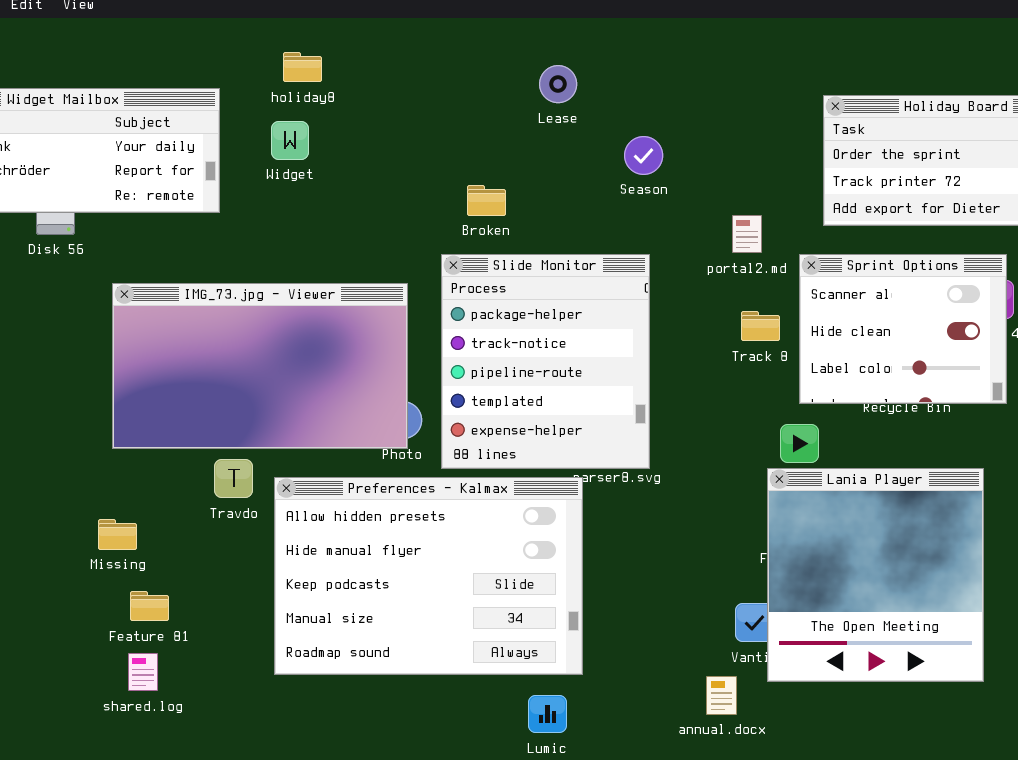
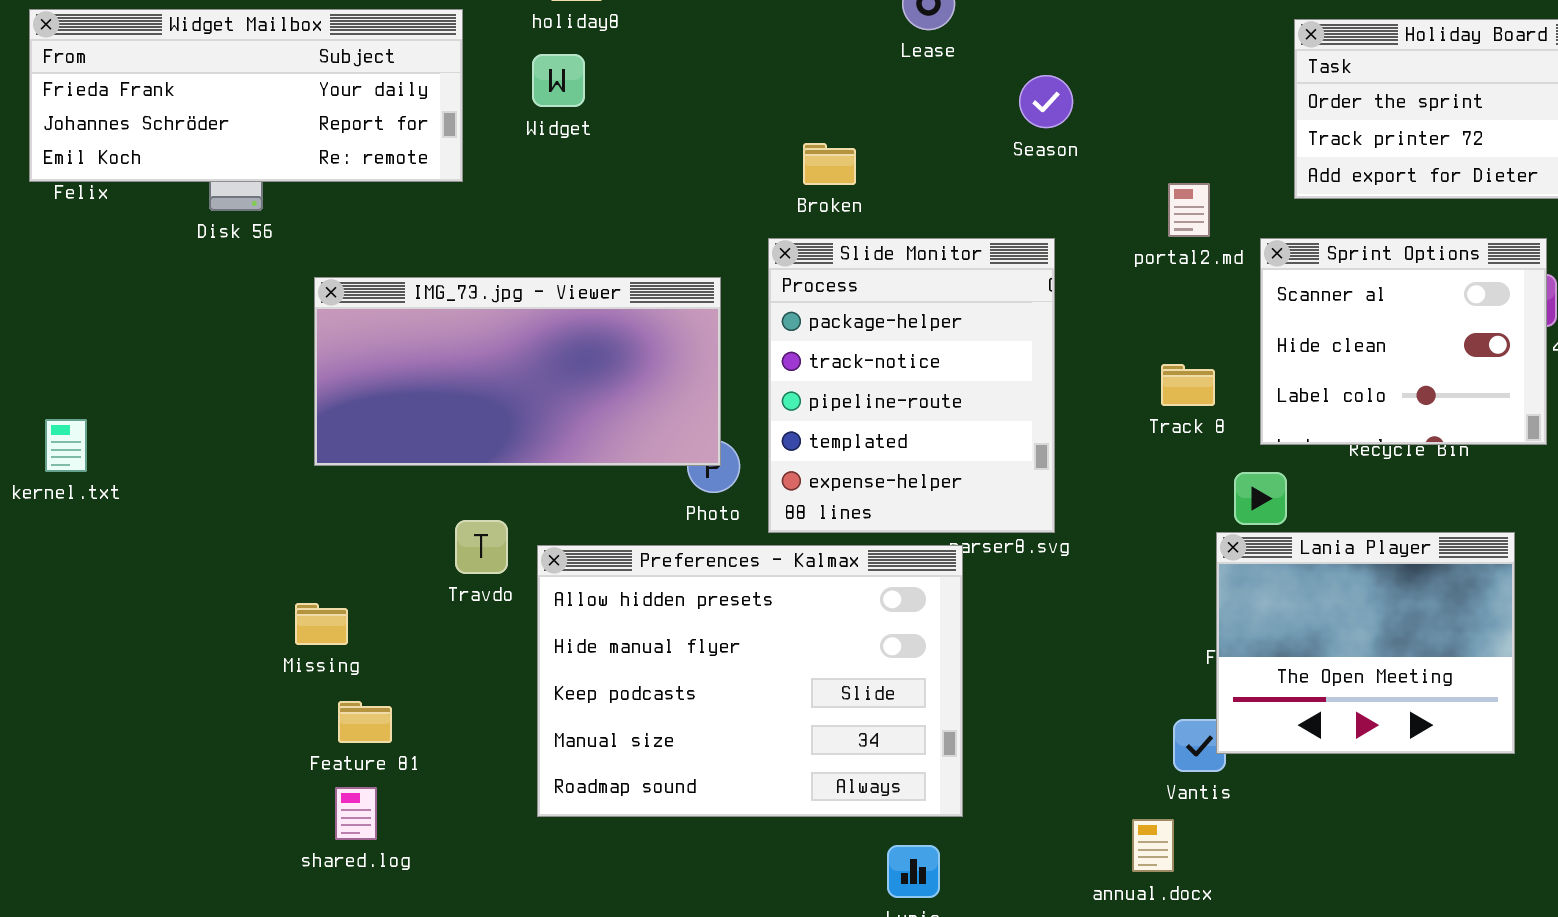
IMG_73.jpg - Viewer: [112,283,408,449] -> [314,277,721,466], resized
Track 8: [741,311,780,341] -> [1161,364,1215,406], moved
Lania Player: [767,468,984,682] -> [1216,532,1515,754], resized

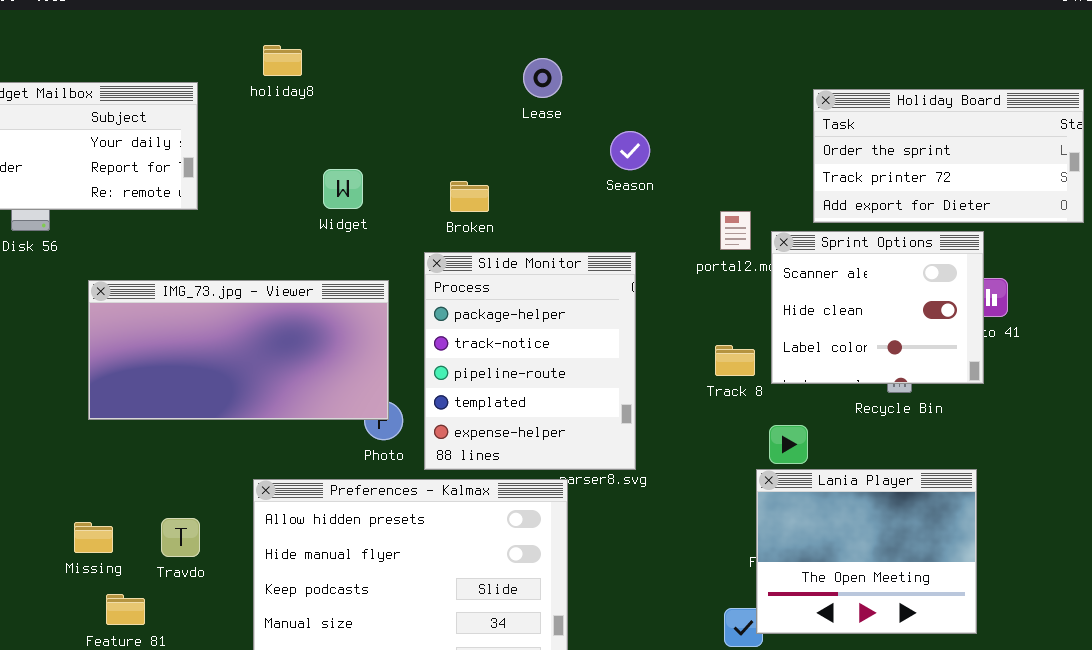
Widget: [532,54,585,107] -> [323,169,363,209], moved
Sprint Options: [1260,238,1547,445] -> [771,231,984,384], moved
Travdo: [455,520,508,574] -> [161,518,200,557], moved

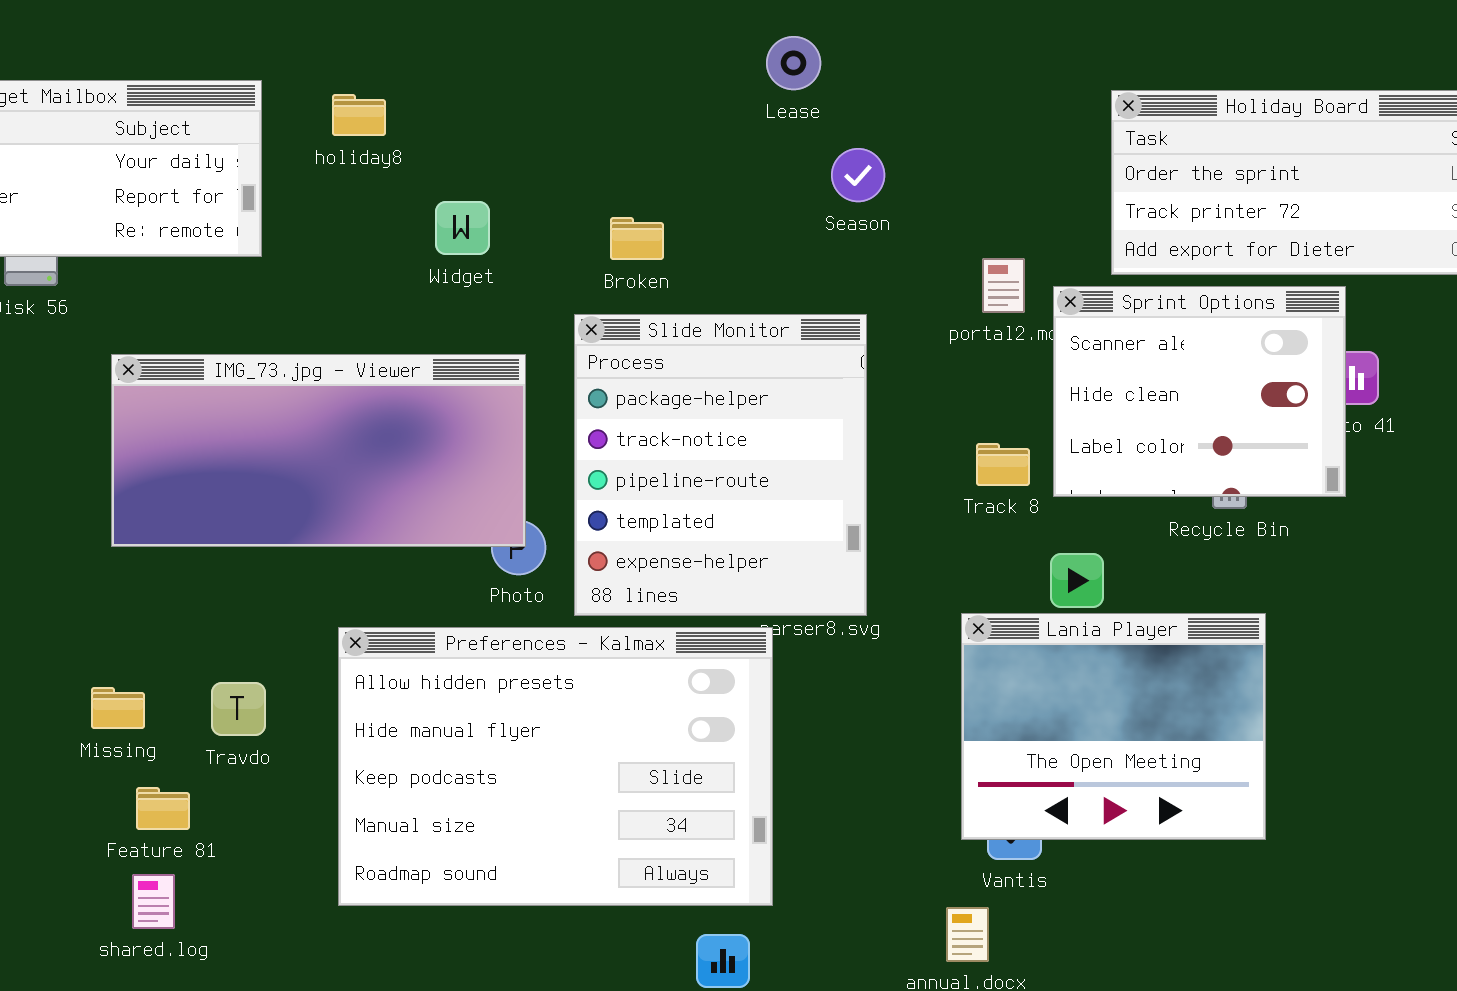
holiday8: [263,45,302,76] -> [332,94,386,136], moved
Lease: [523,58,562,98] -> [766,36,821,90], moved
Lania Player: [756,469,977,634] -> [961,613,1266,840], moved

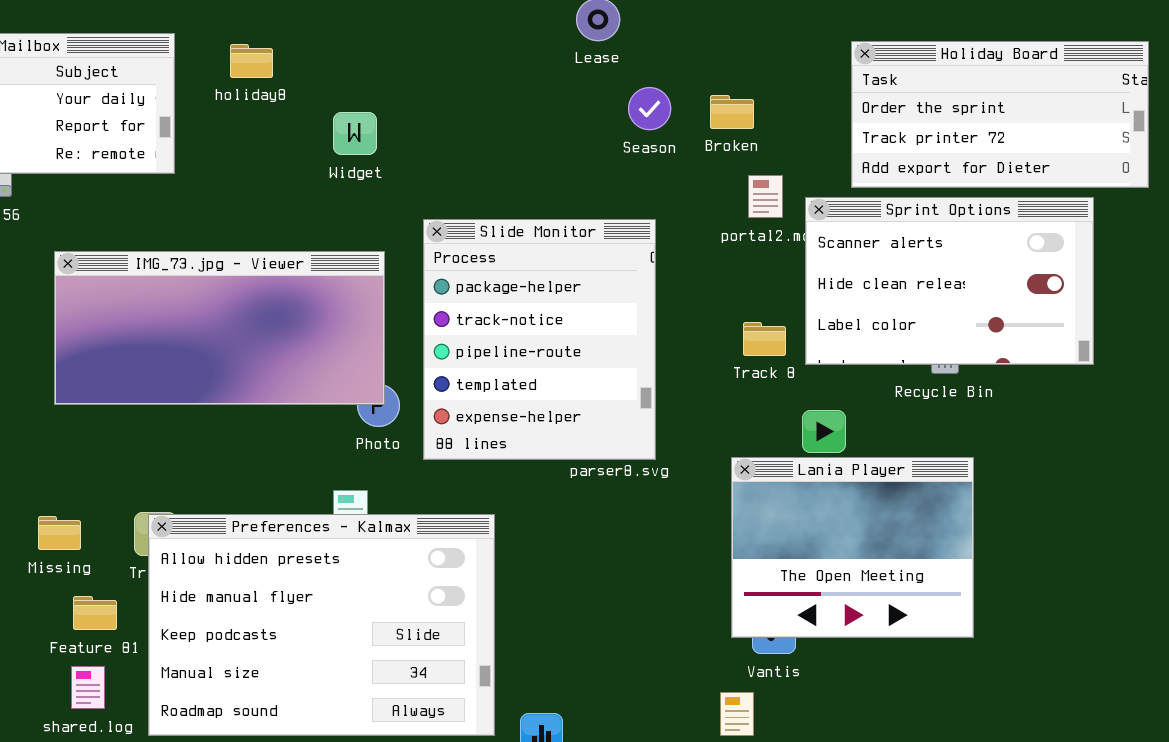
Widget: [435,201,490,255] -> [333,112,377,155], moved
Broken: [610,217,664,260] -> [710,95,754,129], moved
Sprint Options: [1053,286,1346,497] -> [805,197,1094,365], resized
Preferences - Kalmax: [338,627,773,906] -> [148,514,495,736], moved

